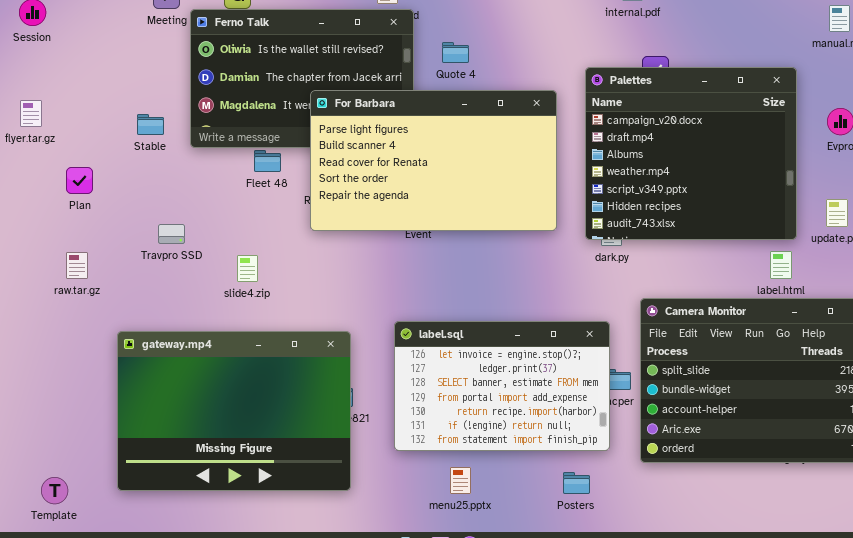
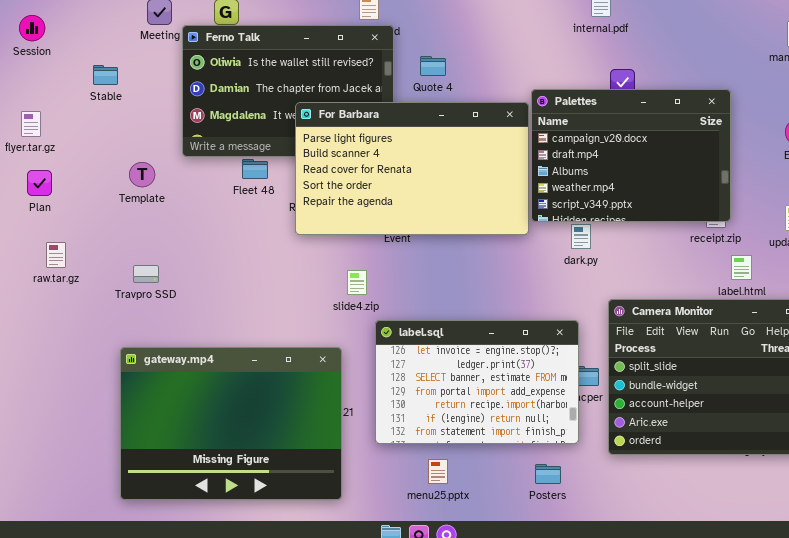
Palettes: [585,67,797,240] -> [531,89,731,222], moved, resized
Stable: [137,114,164,135] -> [93,65,118,85], moved
Plan: [66,167,93,194] -> [27,170,52,196], moved
Travpro SSD: [158,224,185,244] -> [133,265,159,283], moved
raw.tar.gz: [66,252,88,279] -> [46,242,66,268], moved
slide4.zip: [237,255,258,282] -> [347,270,367,295], moved
gateway.mp4: [117,331,351,491] -> [120,347,342,500], moved
Template: [41,477,68,504] -> [129,162,155,187], moved

